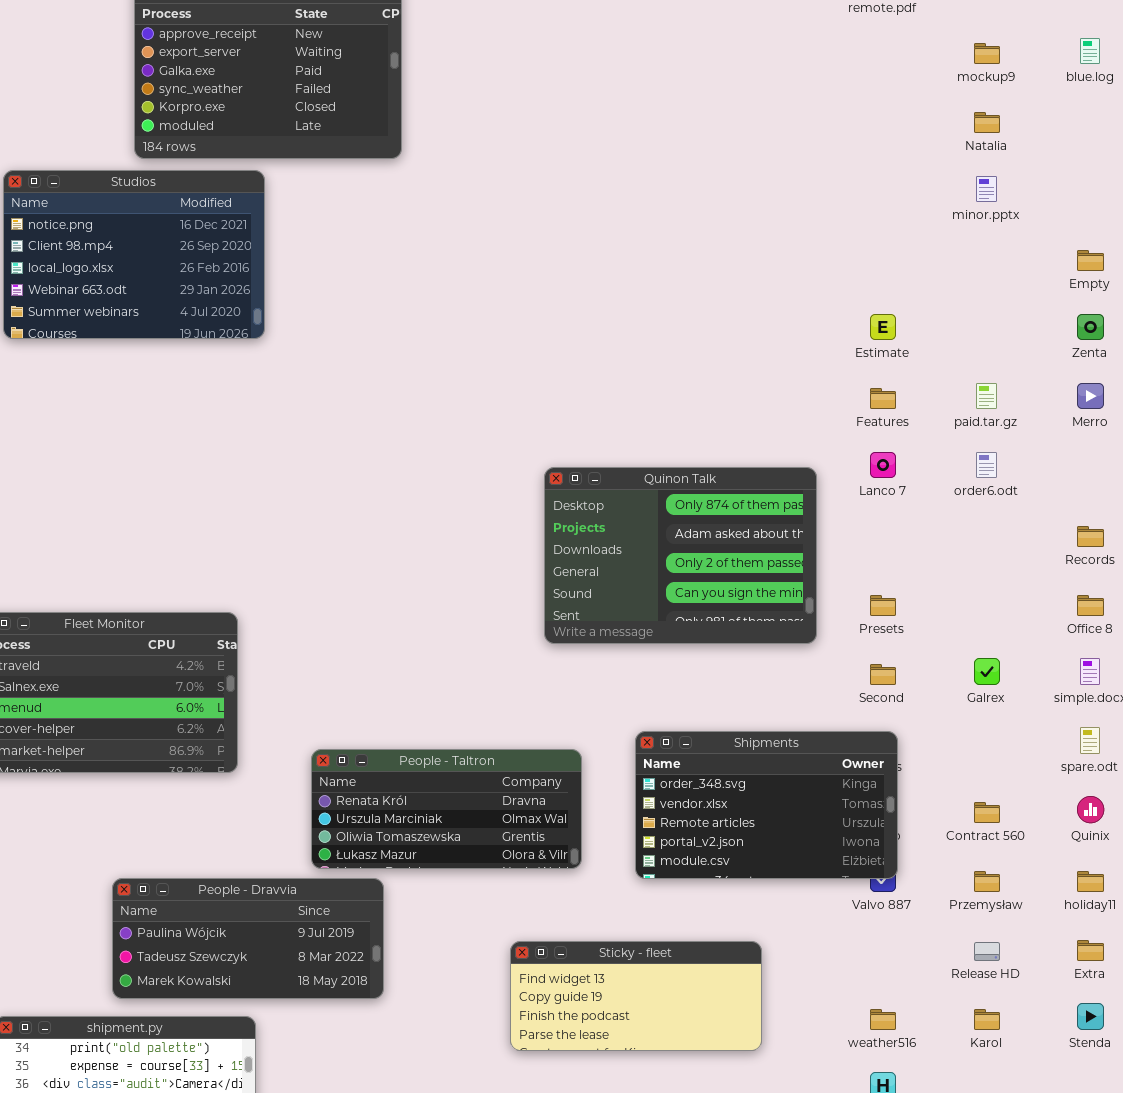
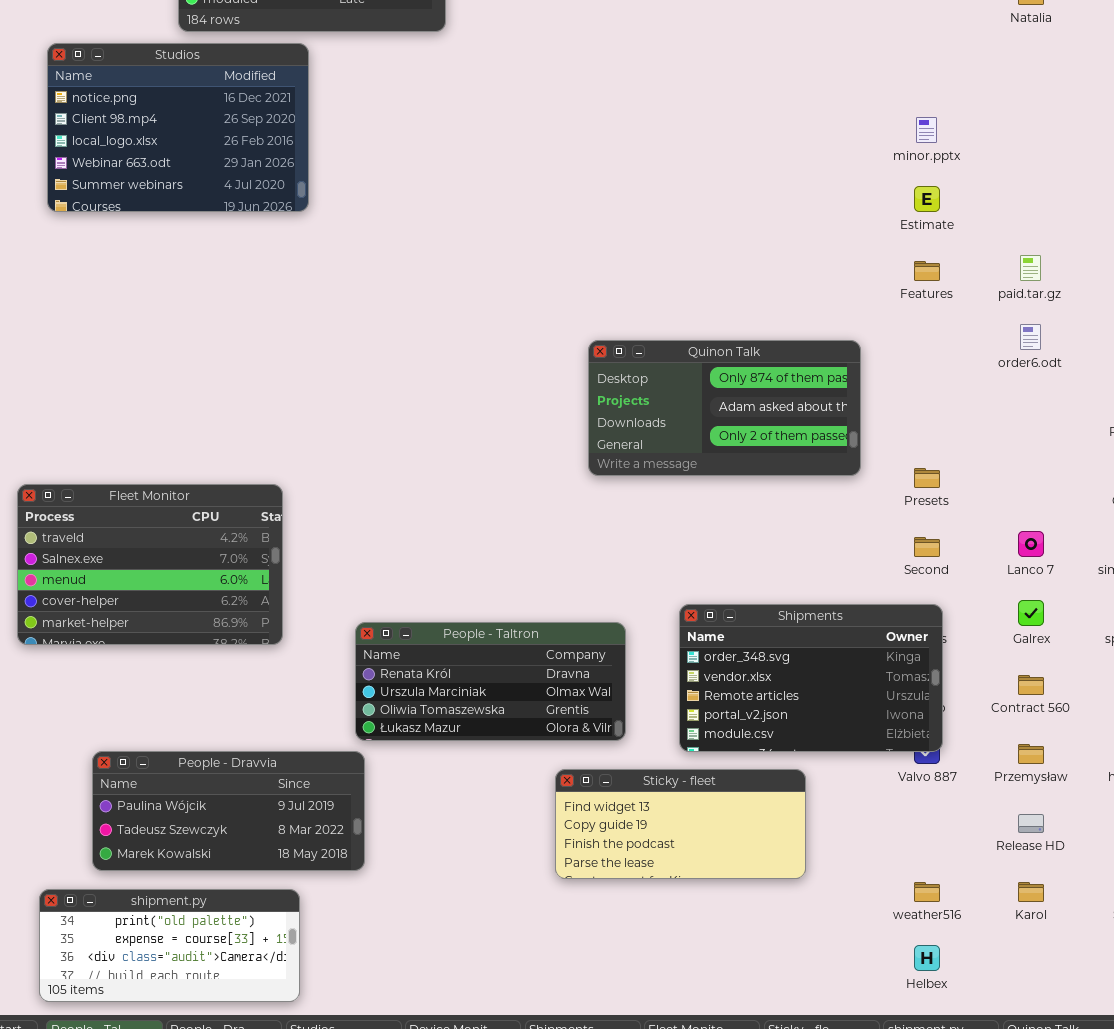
minor.pptx: [976,176,997,202] -> [916,117,937,143], moved
Lanco 7: [870,452,896,478] -> [1018,531,1044,557], moved
Quinon Talk: [544,467,817,644] -> [588,340,861,476], resized
Galrex: [974,658,1000,685] -> [1018,600,1044,626], moved
People - Dravvia: [112,878,384,999] -> [92,751,365,871], moved
Sticky - fleet: [510,941,762,1051] -> [555,769,806,879], moved

